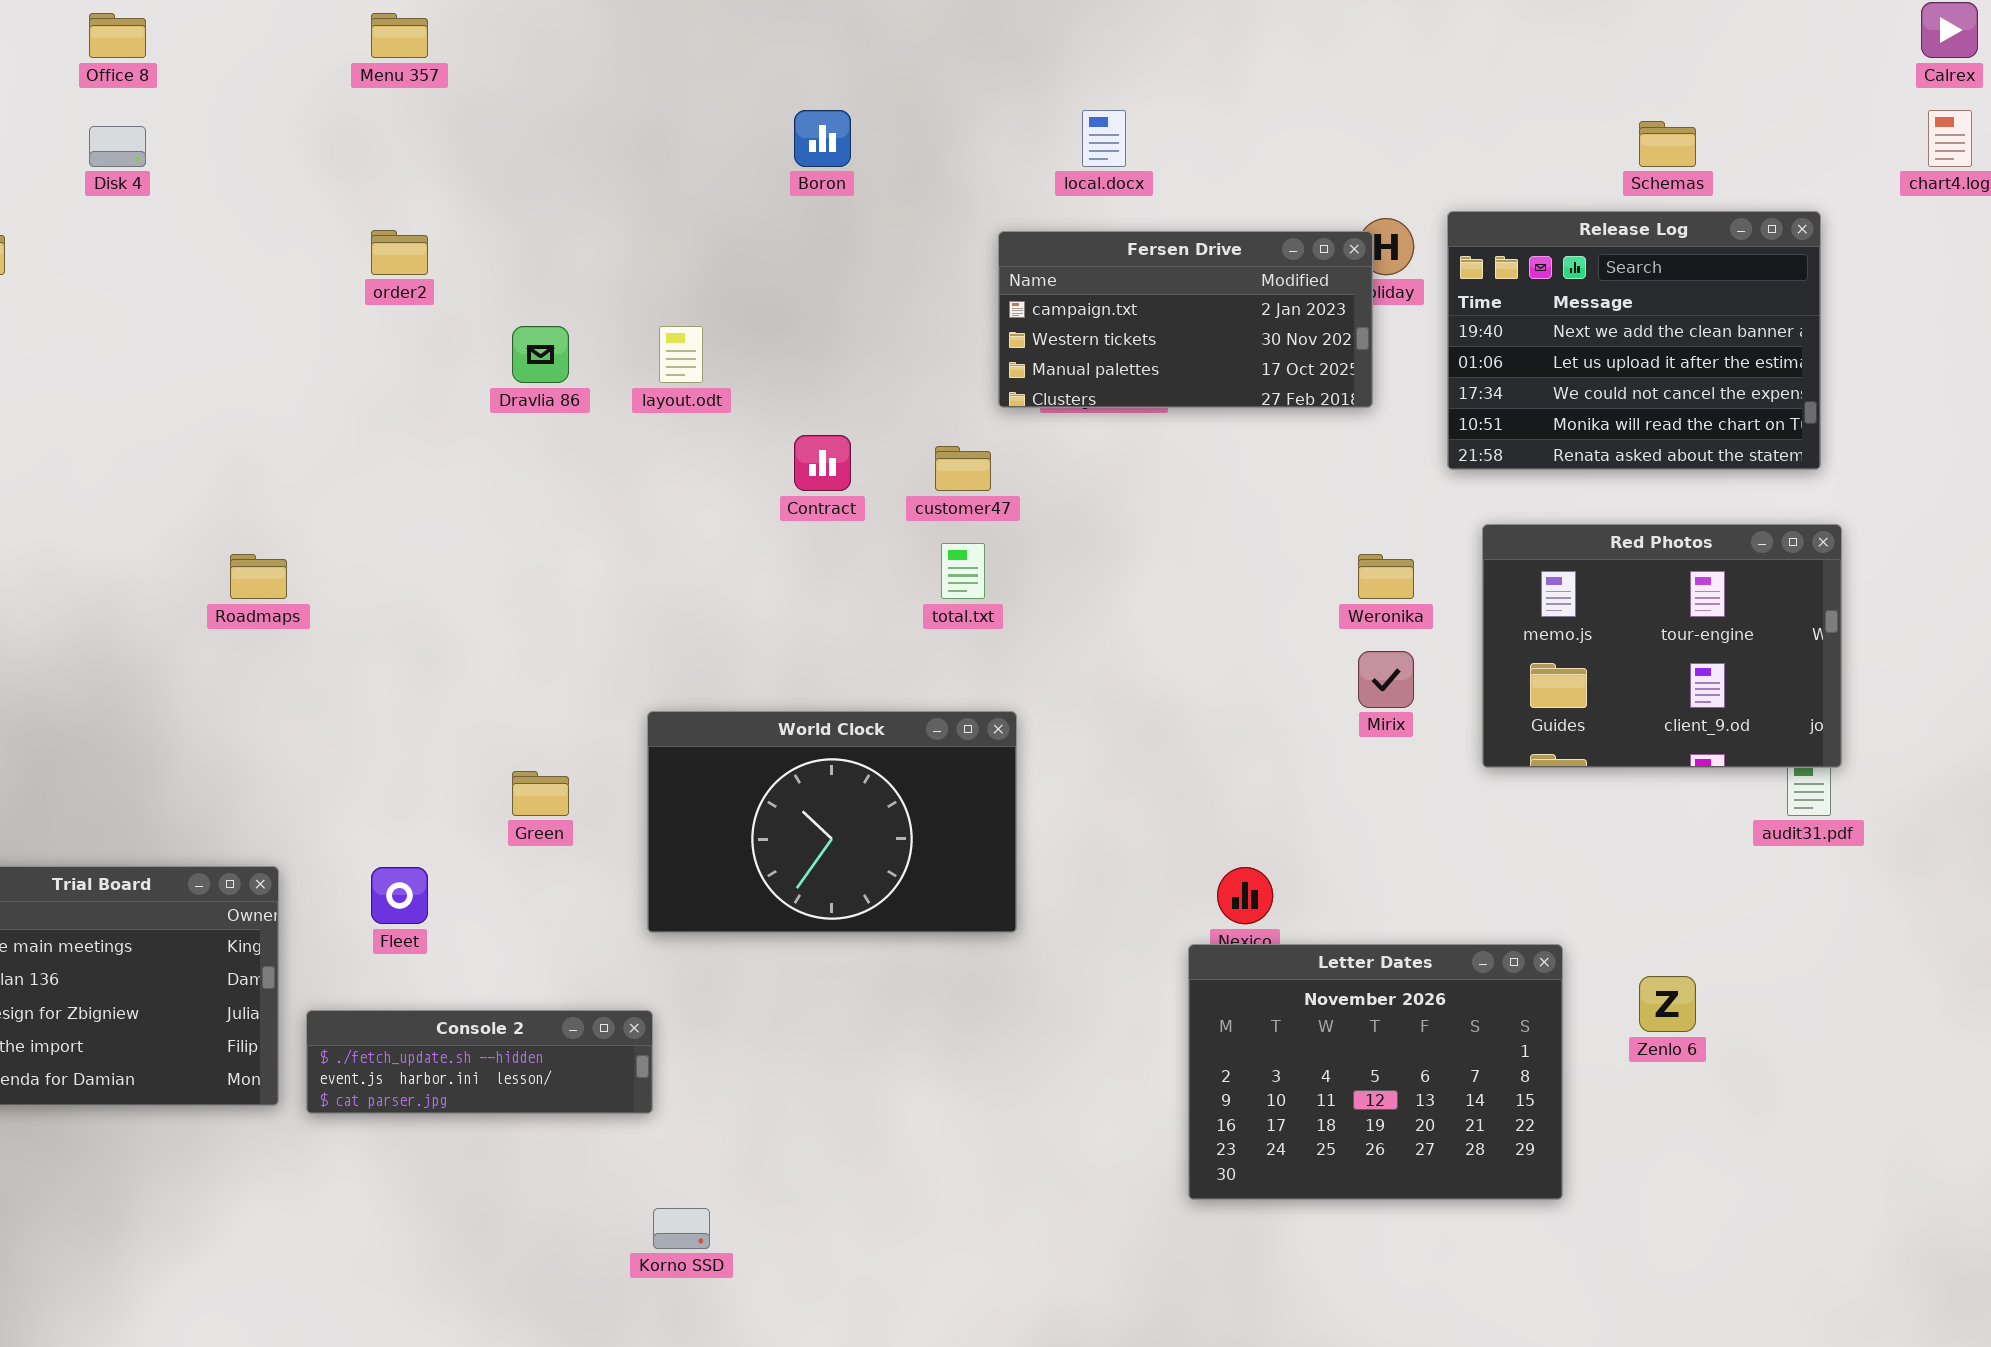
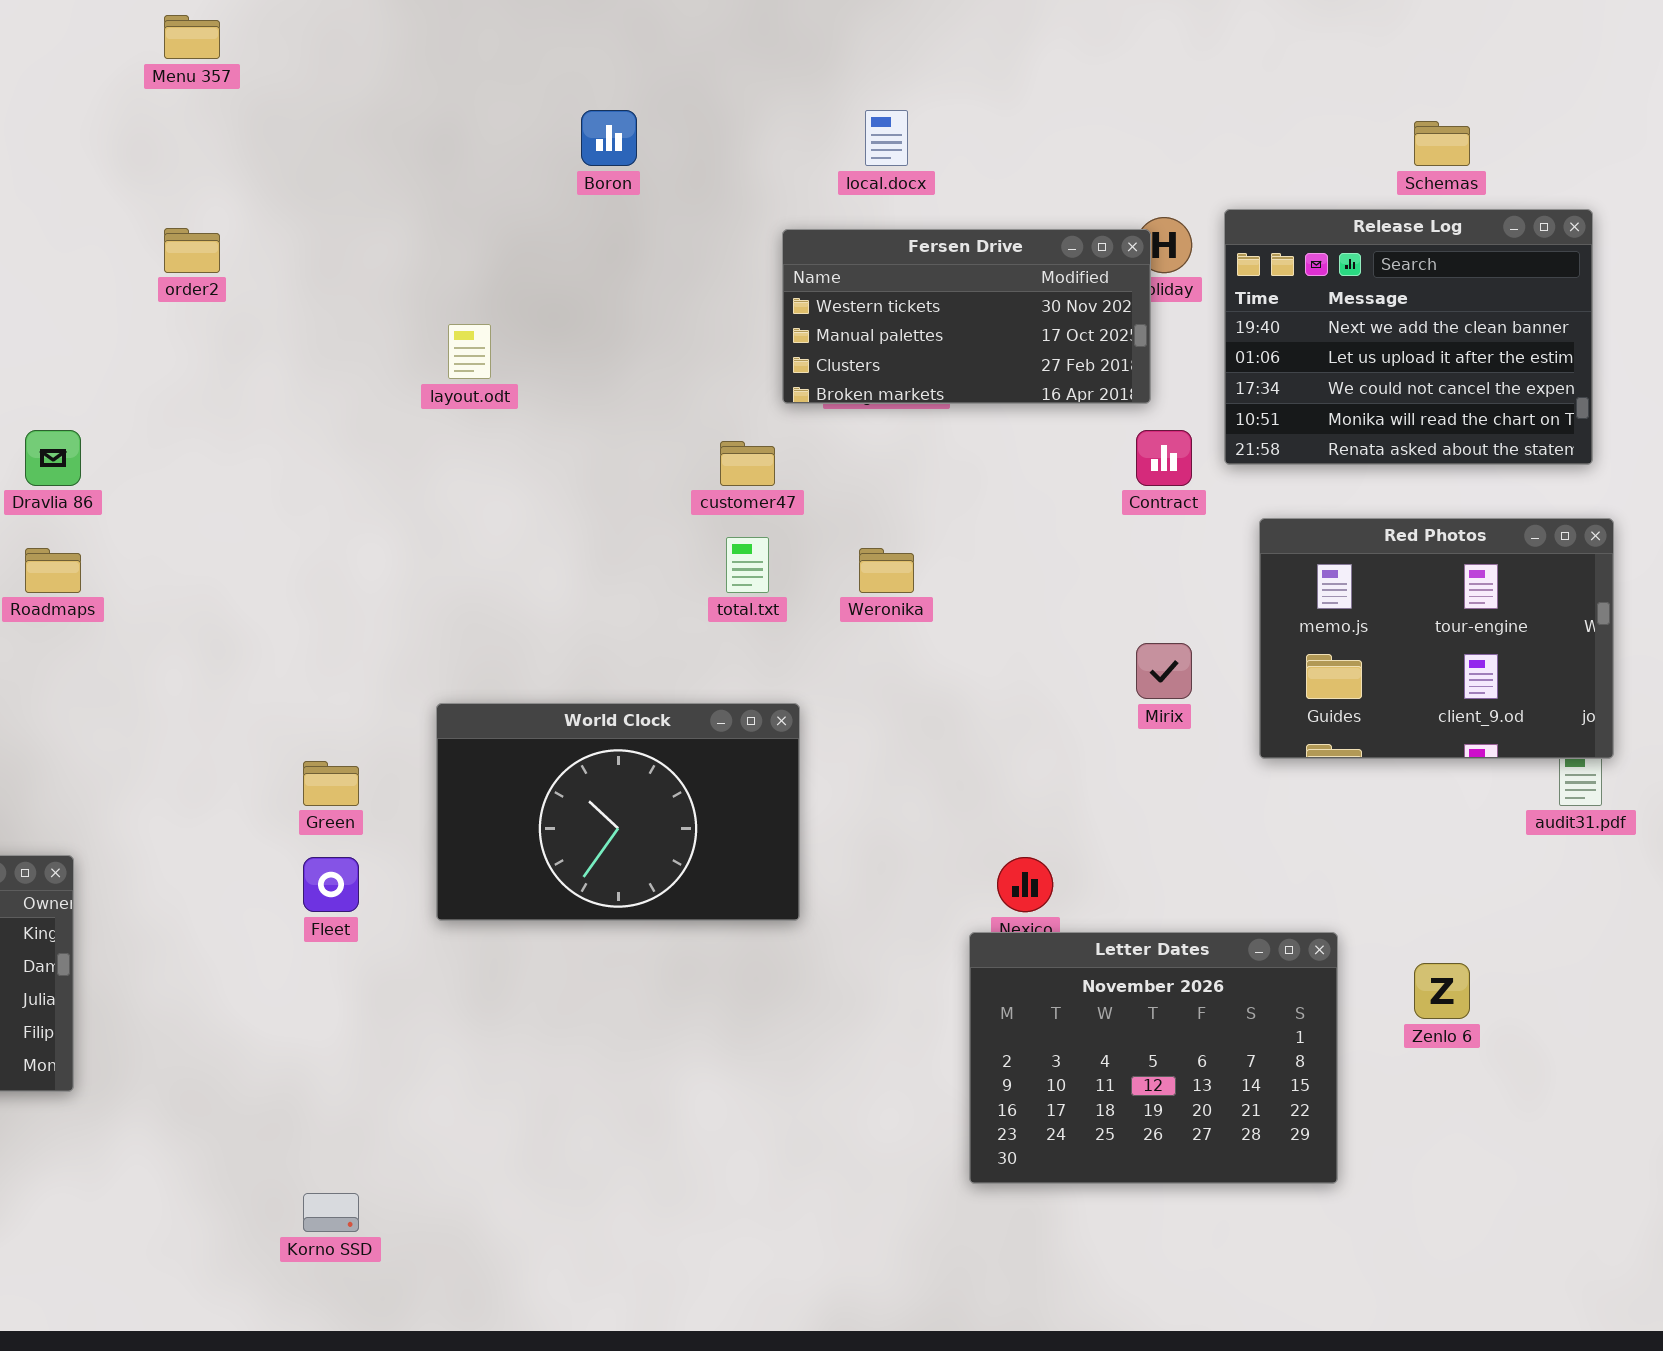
Fersen Drive: [998,231,1373,408] -> [782,229,1151,404], scrolled down 1 row
Dravlia 86: [512,326,569,383] -> [25,430,81,486], moved
Contract: [794,435,851,491] -> [1136,430,1192,486], moved
Weronika: [1358,554,1414,599] -> [859,548,914,593], moved
Fleet: [371,867,428,924] -> [303,857,359,912], moved
Console 2: [306,1010,653,1114] -> none, closed
Korno SSD: [653,1208,710,1249] -> [303,1193,359,1232], moved

